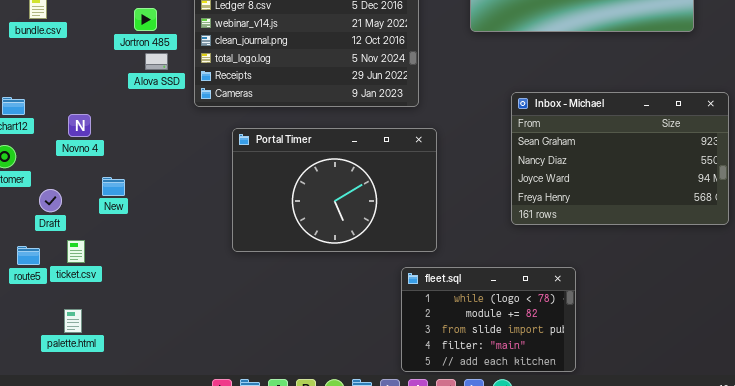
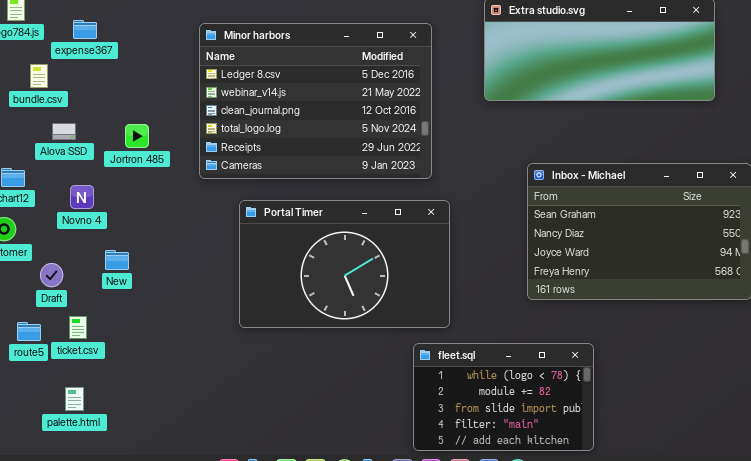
Jortron 485: [134,8,157,31] -> [125,124,149,148], moved
Alova SSD: [145,53,168,70] -> [52,123,76,140], moved

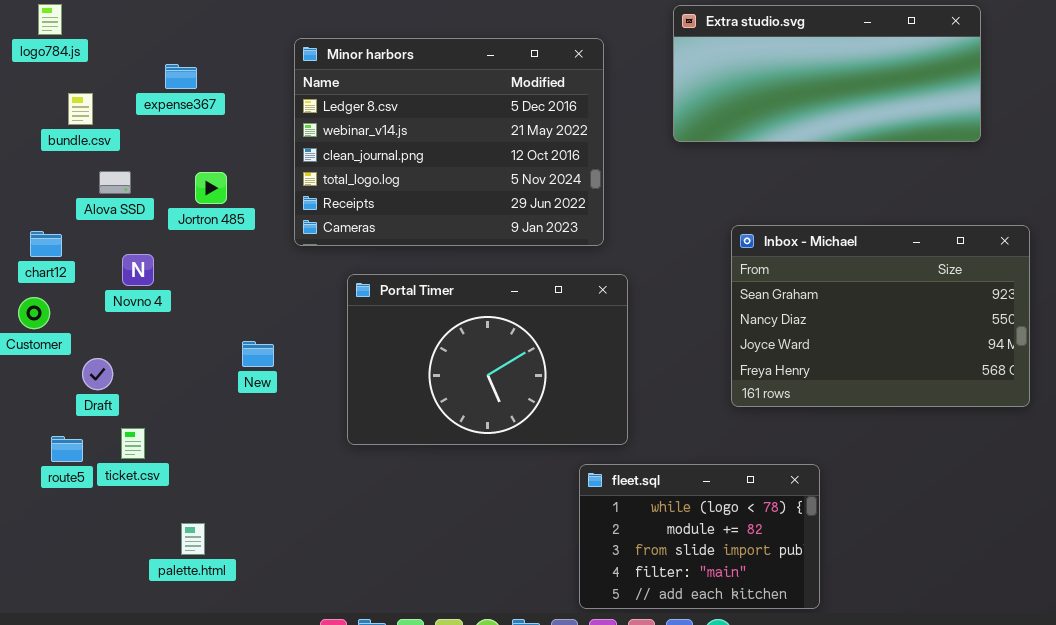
expense367: [73,20,97,39] -> [165,64,197,89], moved
New: [105,250,129,270] -> [242,341,274,367], moved
palette.html: [65,387,84,411] -> [181,523,205,555], moved

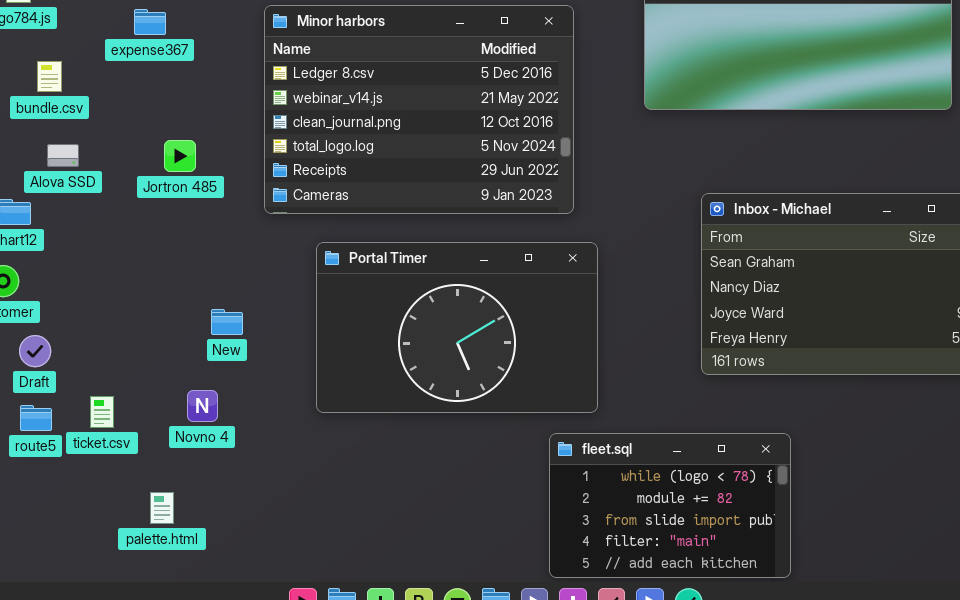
expense367: [165,64,197,89] -> [134,9,166,35], moved
Alova SSD: [99,171,131,194] -> [47,144,79,167], moved
Novno 4: [122,254,154,286] -> [187,390,218,422], moved
Draft: [82,358,113,390] -> [19,335,51,367], moved

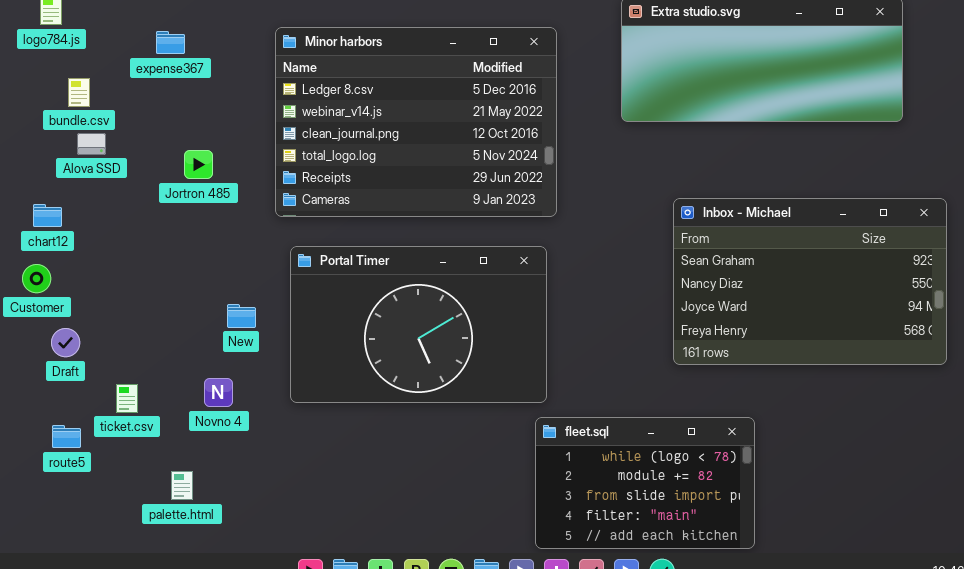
Alova SSD: [47,144,79,167] -> [77,133,106,155], moved
Portal Timer: [316,242,598,413] -> [290,246,547,403], moved
route5: [20,405,52,431] -> [52,425,81,448], moved

